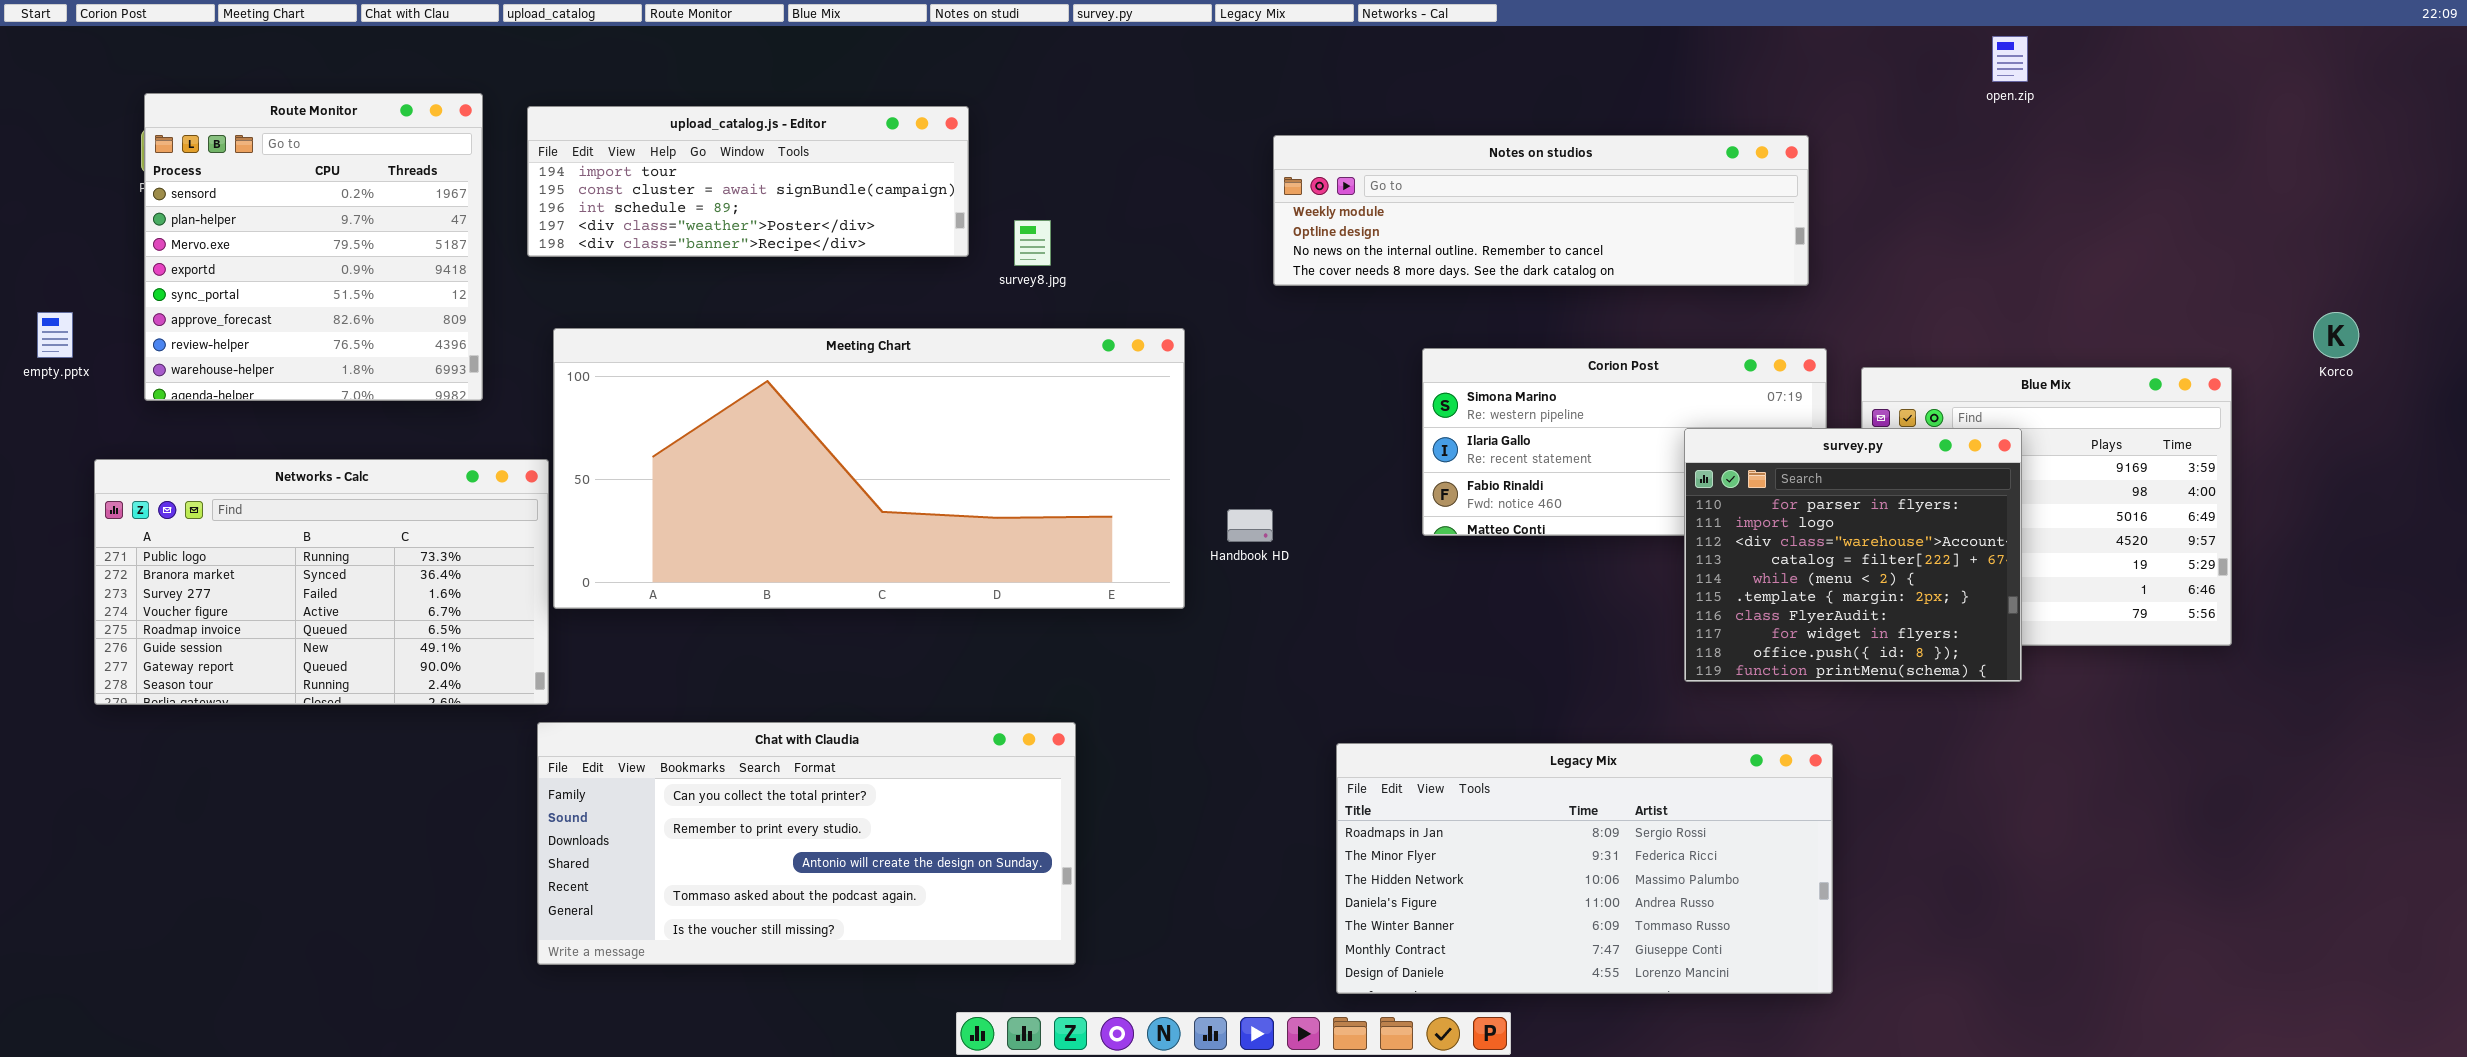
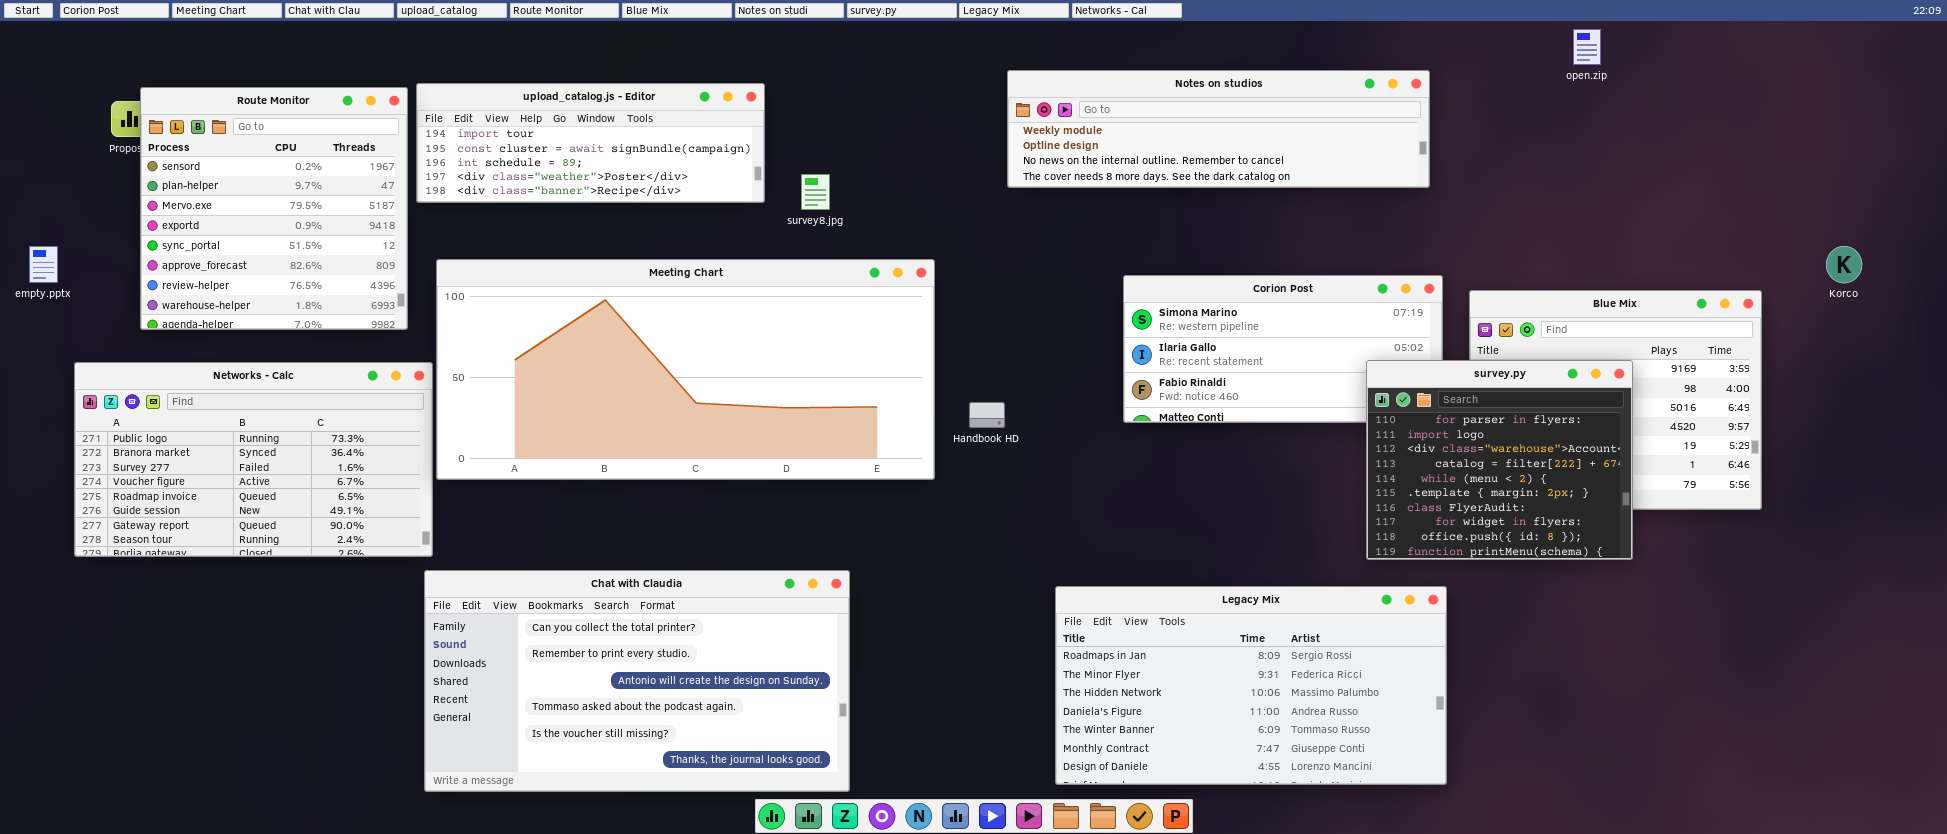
Route Monitor: [144,93,483,401] -> [140,87,408,330], moved
Notes on studios: [1273,135,1809,286] -> [1007,70,1430,188], moved
survey.py: [1684,428,2022,682] -> [1366,360,1633,560], moved
Chat with Claudia: [537,722,1076,965] -> [424,570,850,792], resized

